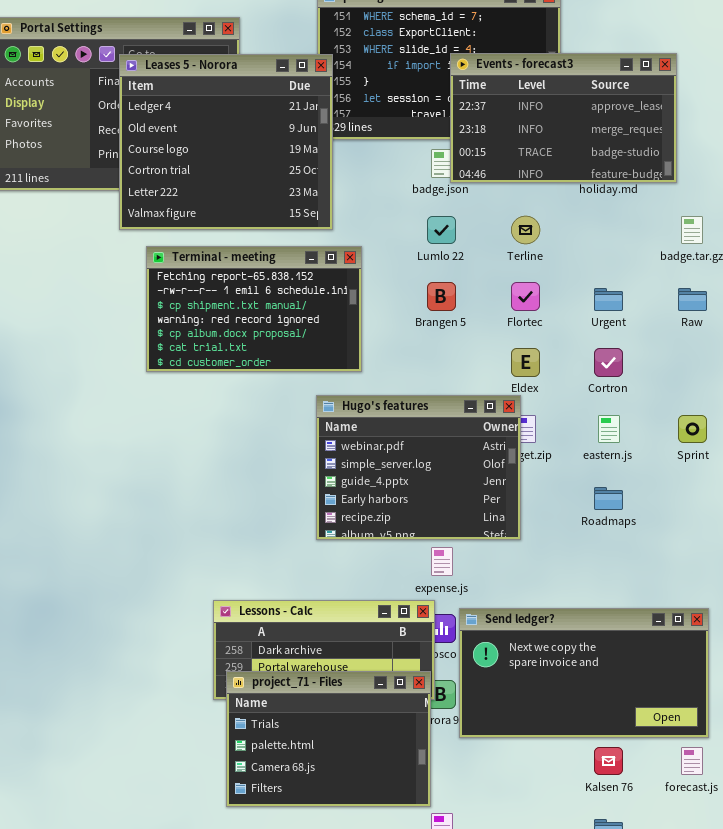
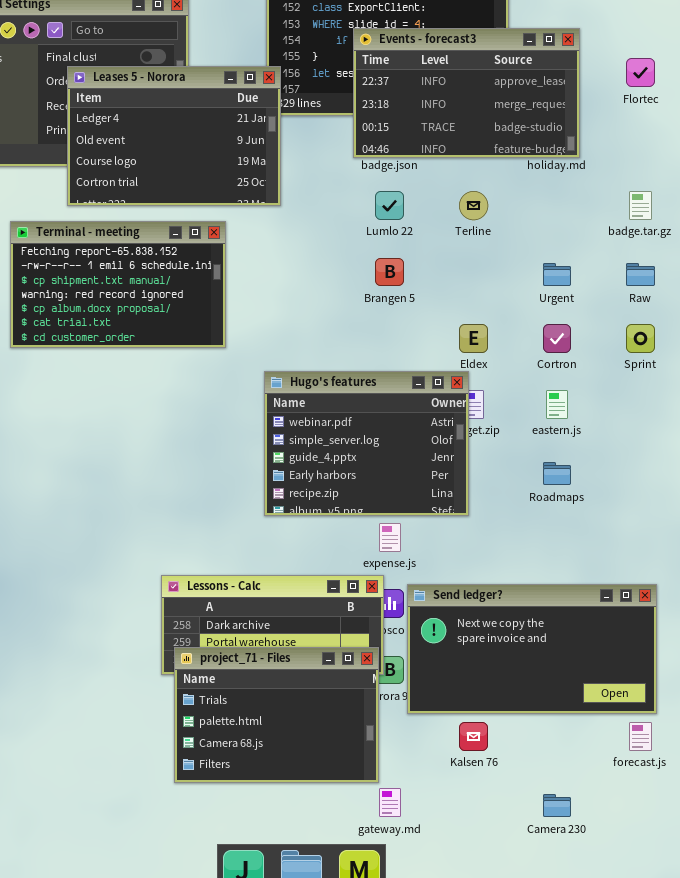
Events - forecast3: [450,53,677,183] -> [353,28,580,158], moved
Leases 5 - Norora: [119,54,333,230] -> [67,66,281,206], resized
Terminal - meeting: [146,246,362,372] -> [10,221,226,348], moved
Flortec: [511,282,540,311] -> [626,58,655,87], moved
Sprint: [678,415,707,443] -> [626,324,655,353], moved
Kalsen 76: [594,747,623,775] -> [459,722,488,751], moved

